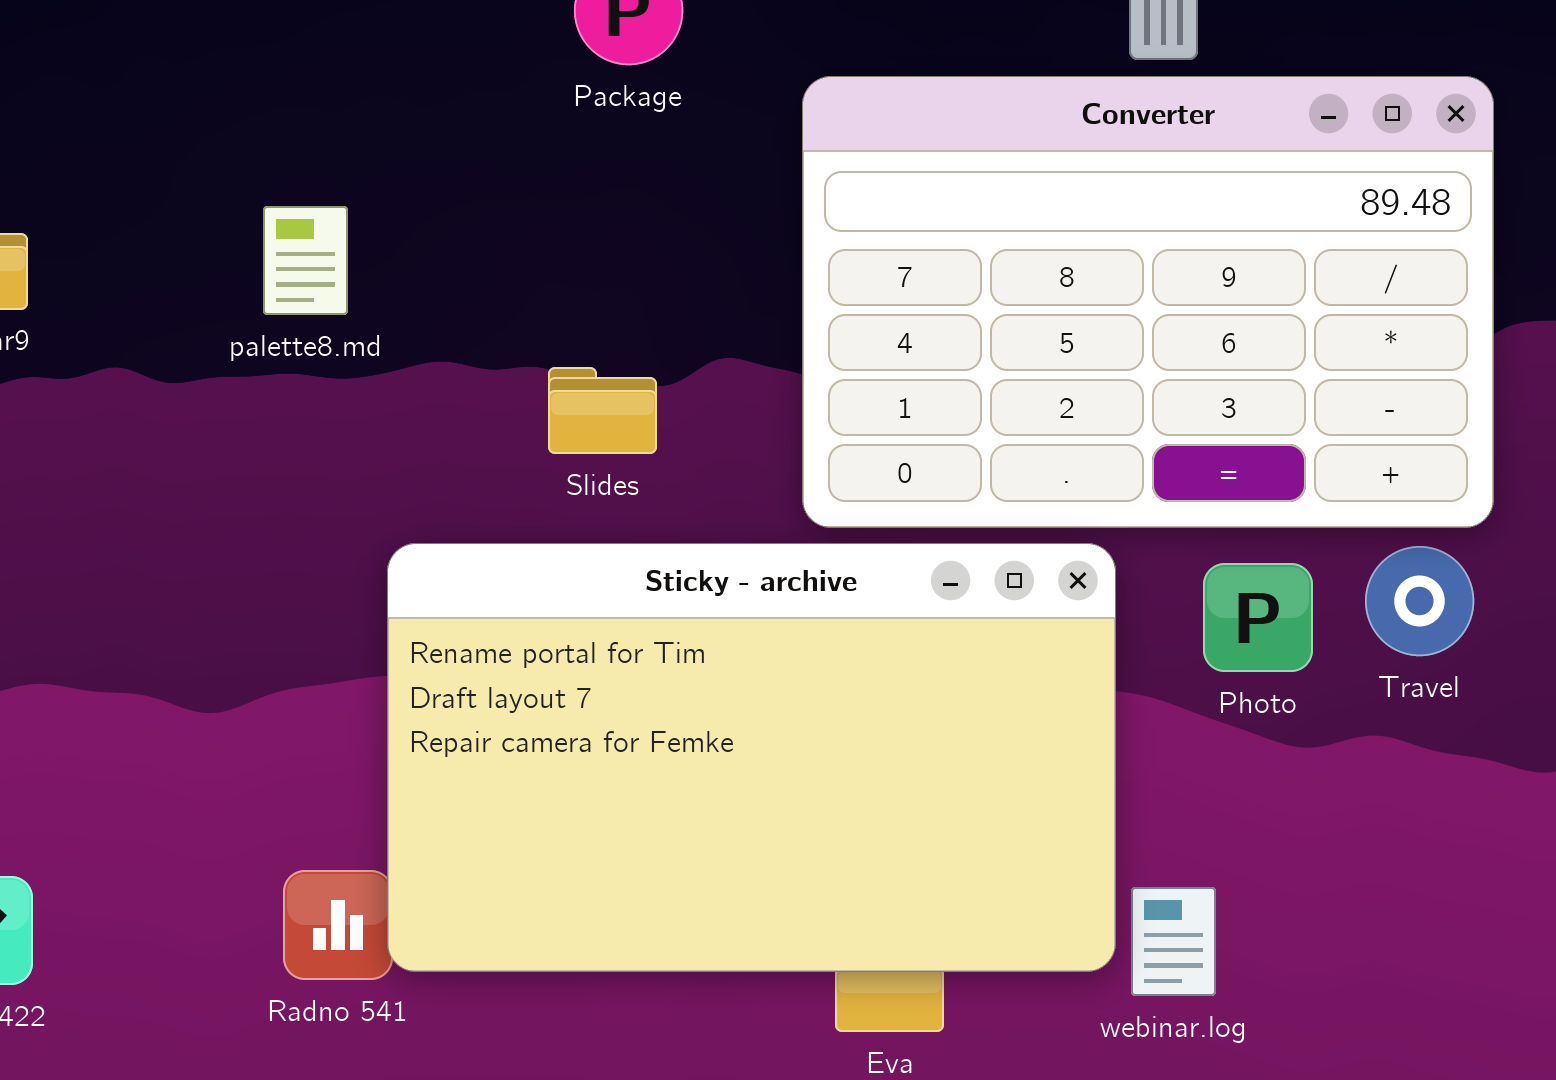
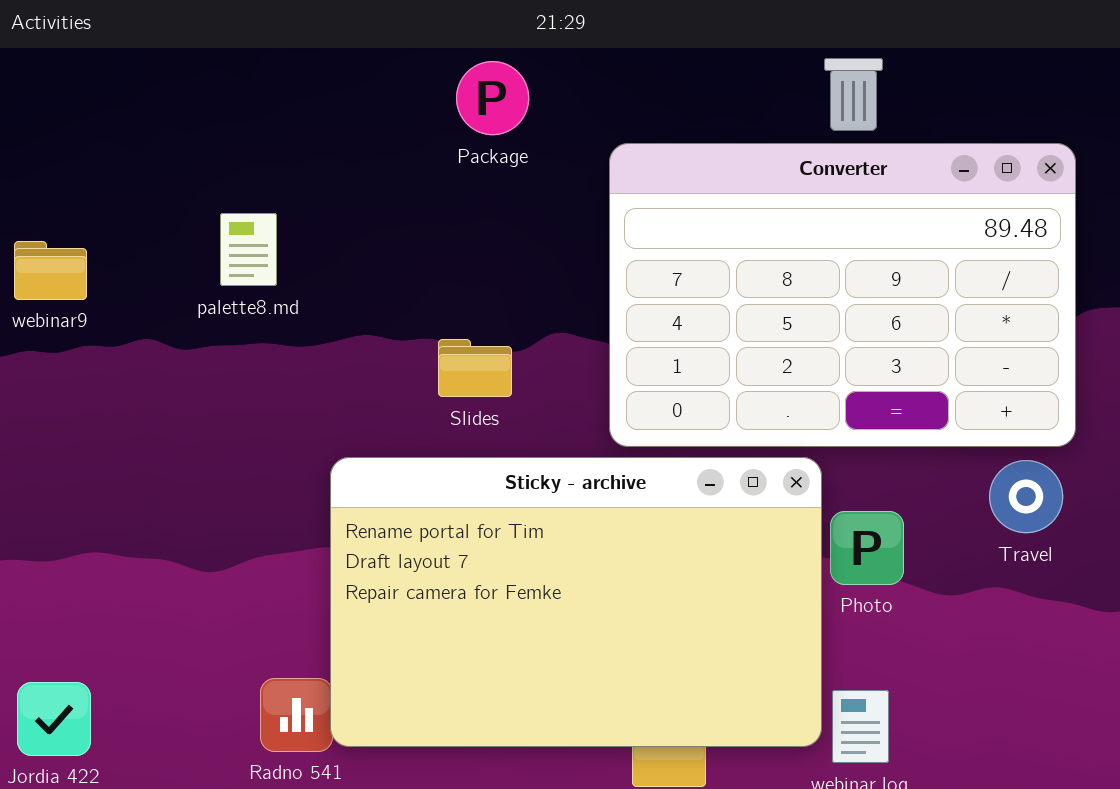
palette8.md: [263,206,348,315] -> [220,213,277,286], moved
Photo: [1203,563,1313,672] -> [830,511,904,585], moved

